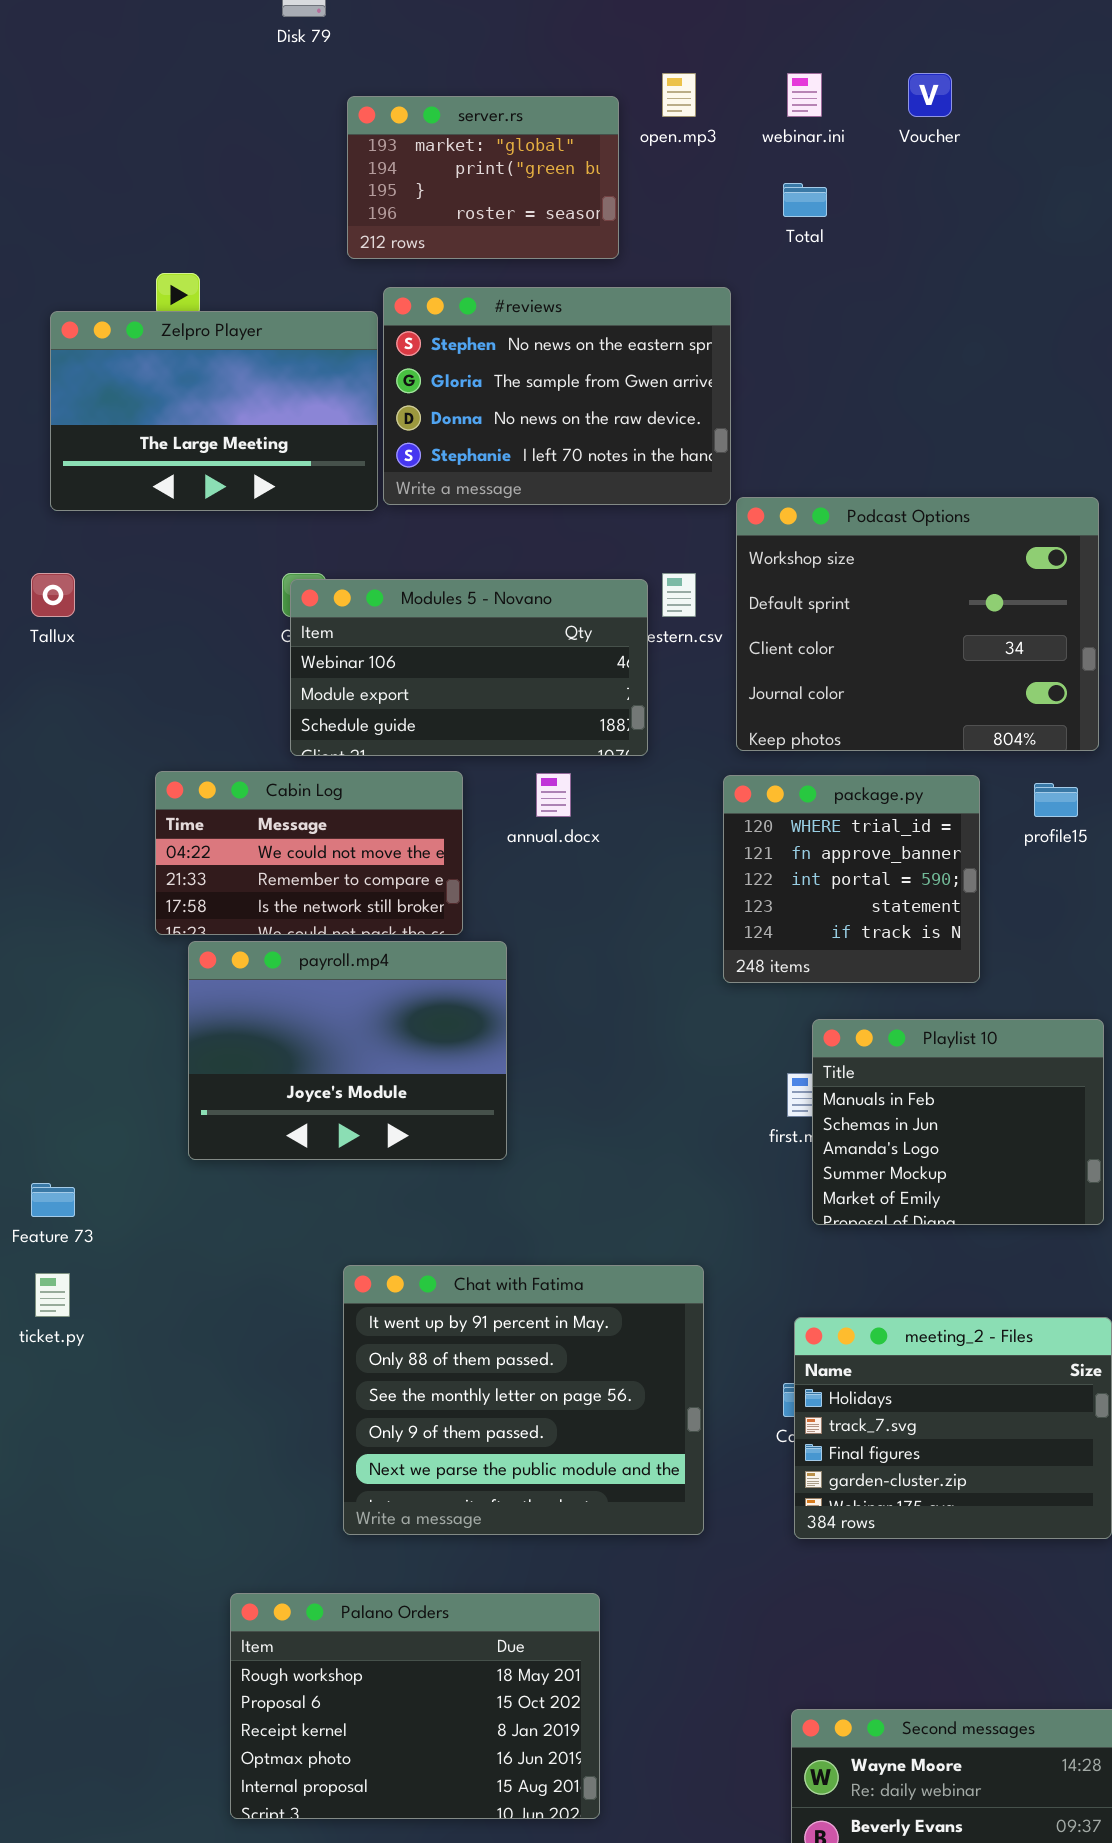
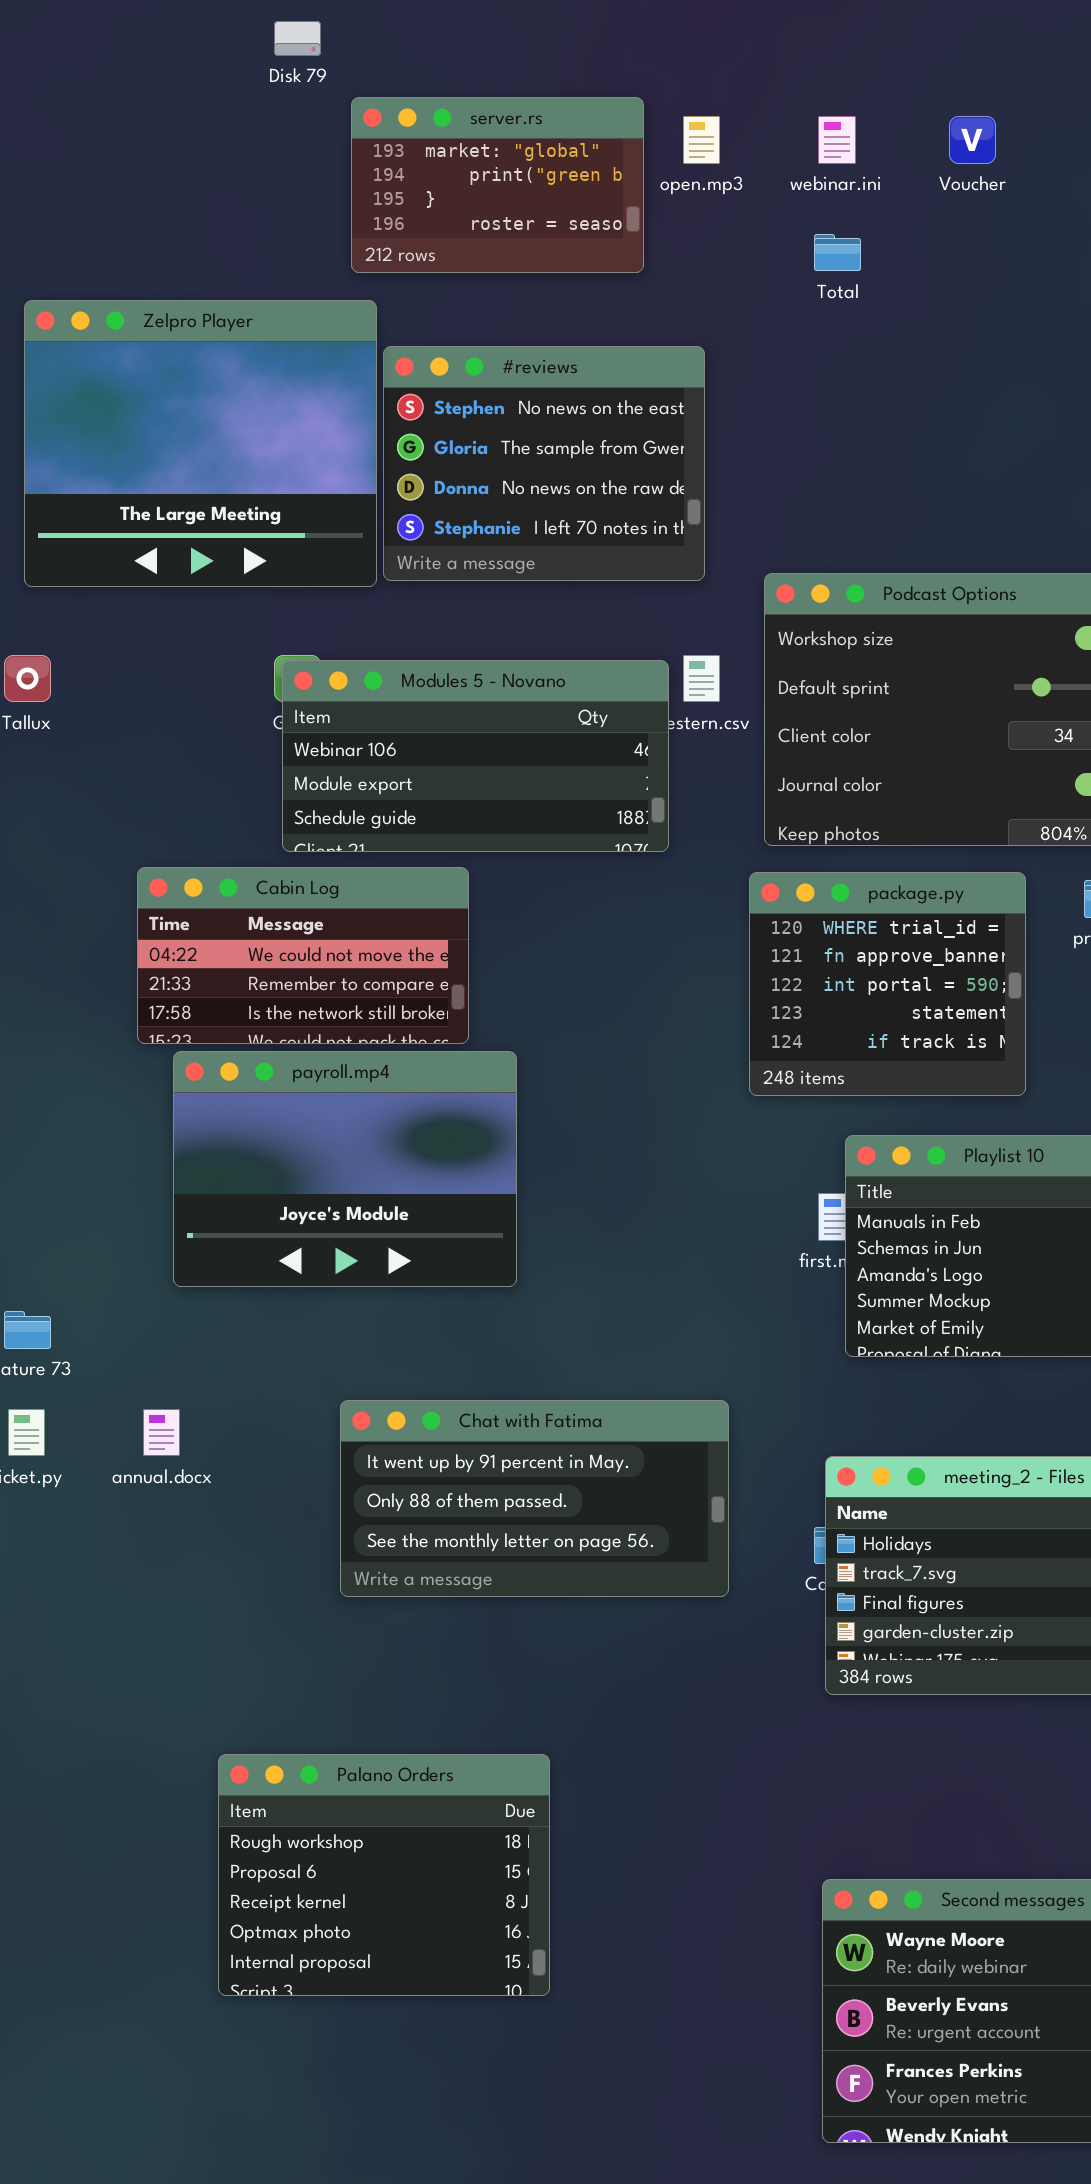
server.rs: [347,96,619,259] -> [351,97,644,273], moved
#reviews: [383,287,731,505] -> [383,346,705,581], resized
Zelpro Player: [50,311,378,511] -> [24,300,377,587], resized
annual.docx: [536,773,571,817] -> [143,1409,180,1456], moved
Chat with Fatima: [343,1265,704,1535] -> [340,1400,729,1597], resized
Palano Orders: [230,1593,600,1819] -> [218,1754,550,1996], resized

